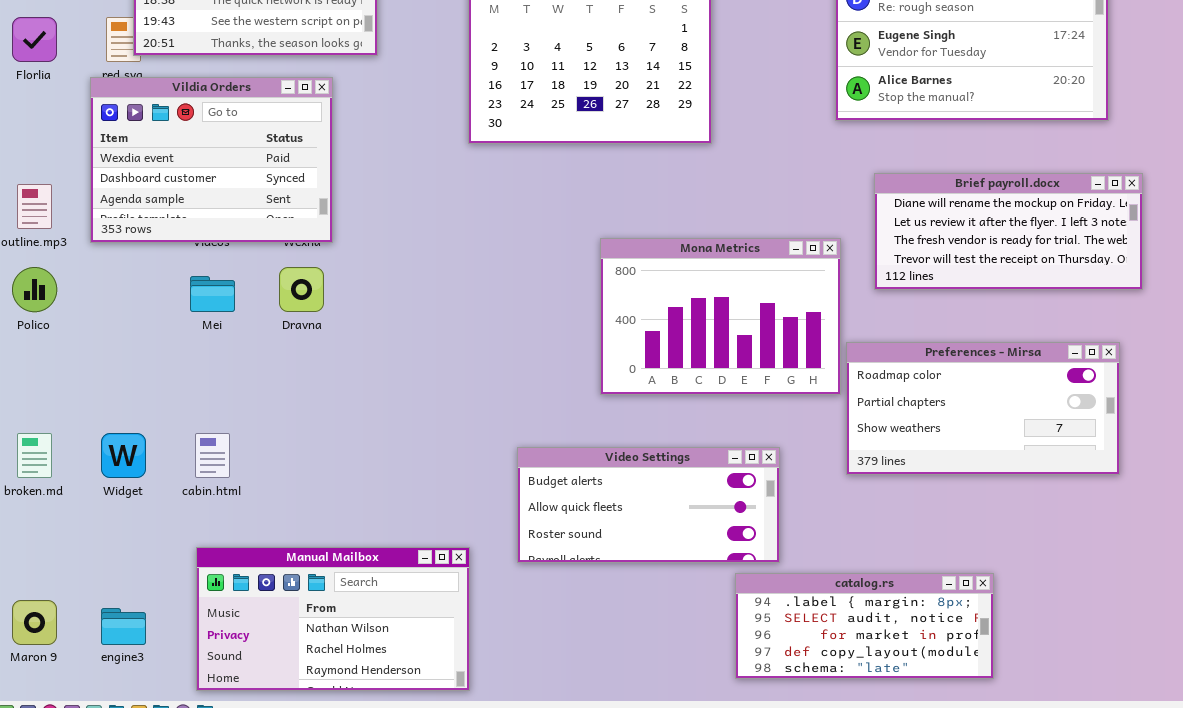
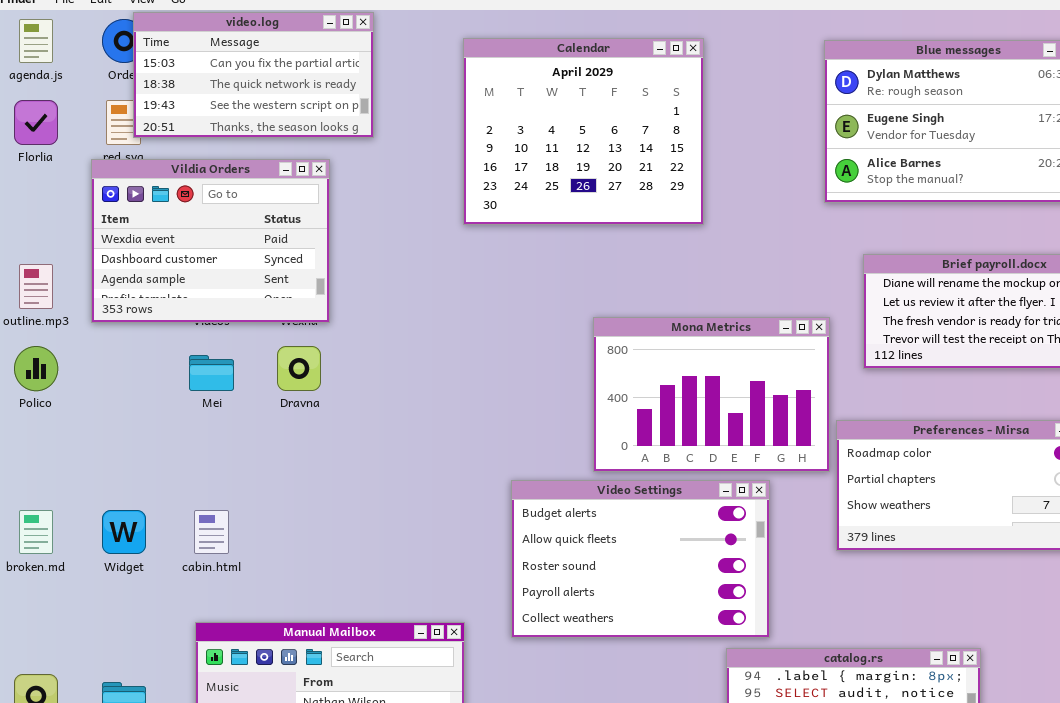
Video Settings: [517,447,780,563] -> [511,480,770,638], resized

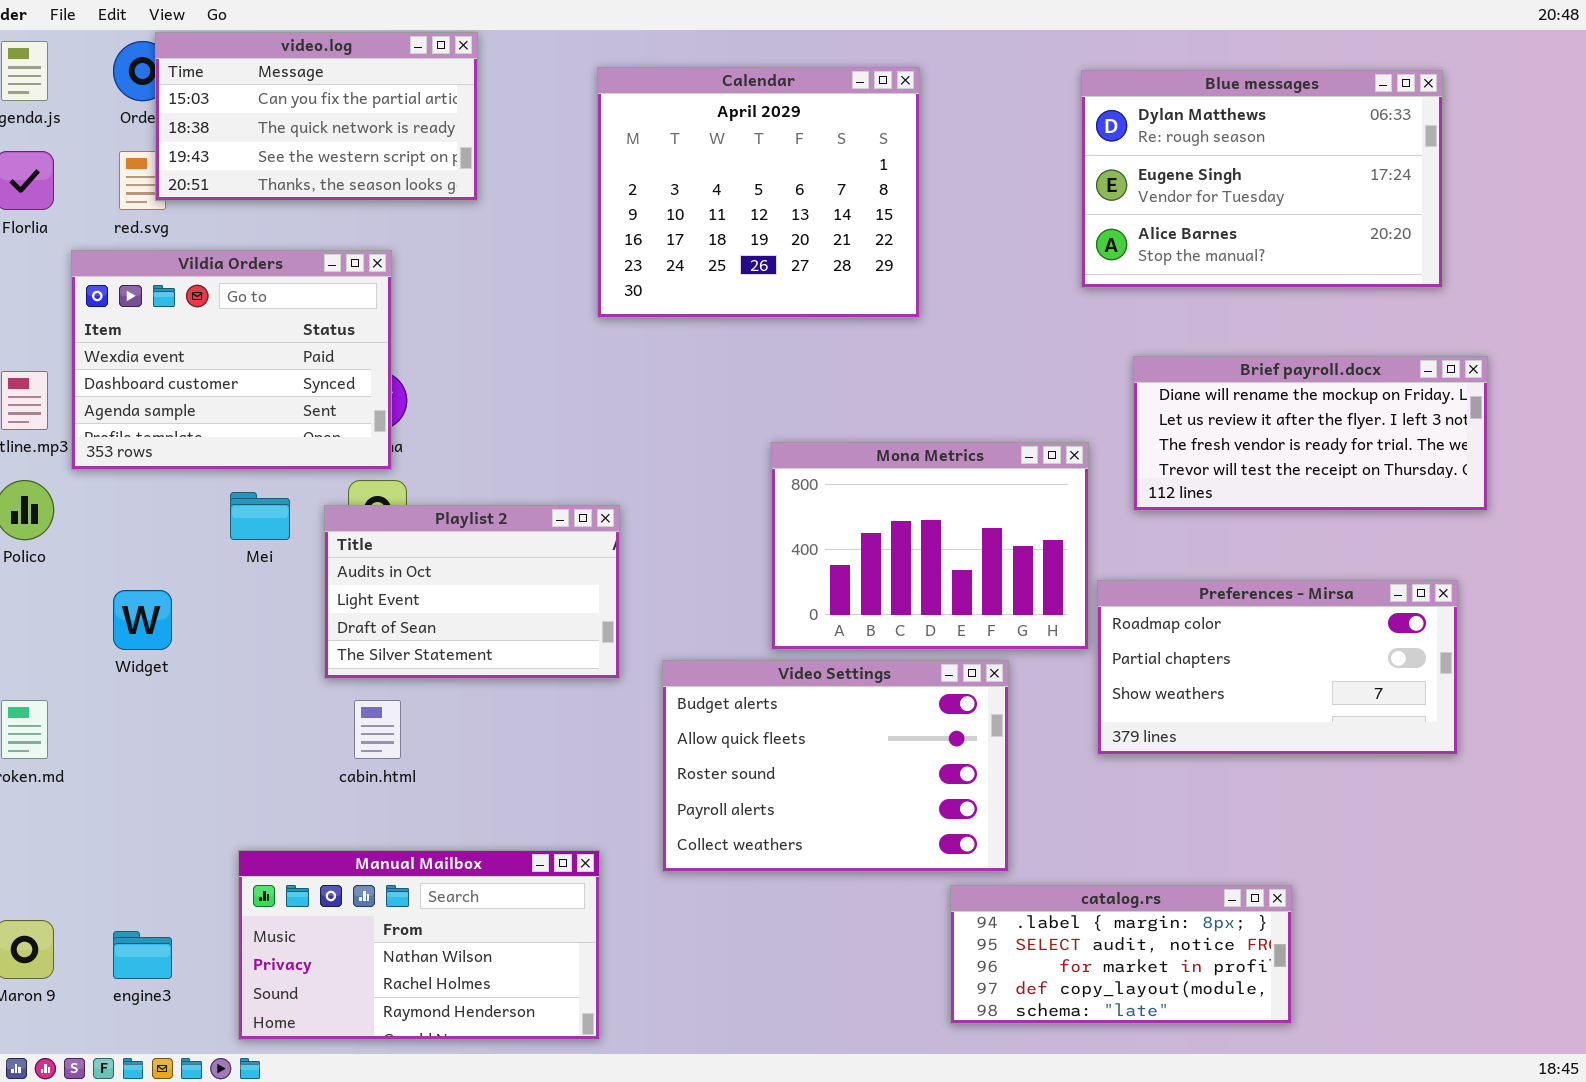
Vildia Orders: [91,159,330,323] -> [71,250,392,470], moved
Playlist 2: none -> [324,505,620,679], opened
Widget: [102,510,146,554] -> [113,590,172,650], moved
cabin.html: [194,510,229,554] -> [354,700,401,759], moved

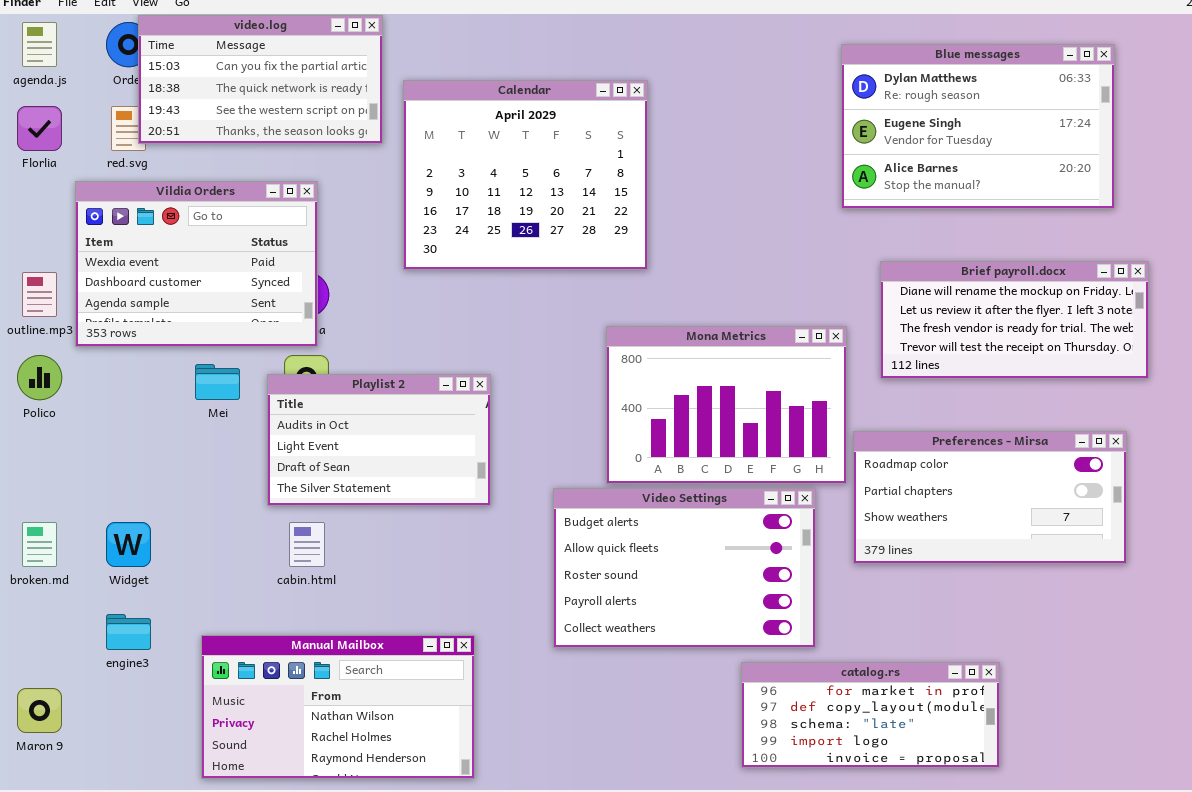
Calendar: [597,67,920,318] -> [403,80,648,270], moved
Widget: [113,590,172,650] -> [106,522,151,567], moved
Video Settings: [662,660,1009,872] -> [553,488,816,648], moved
catalog.rs: [950,885,1292,1024] -> [741,662,1000,768], scrolled down 2 rows
engine3: [113,931,172,979] -> [106,614,151,650], moved

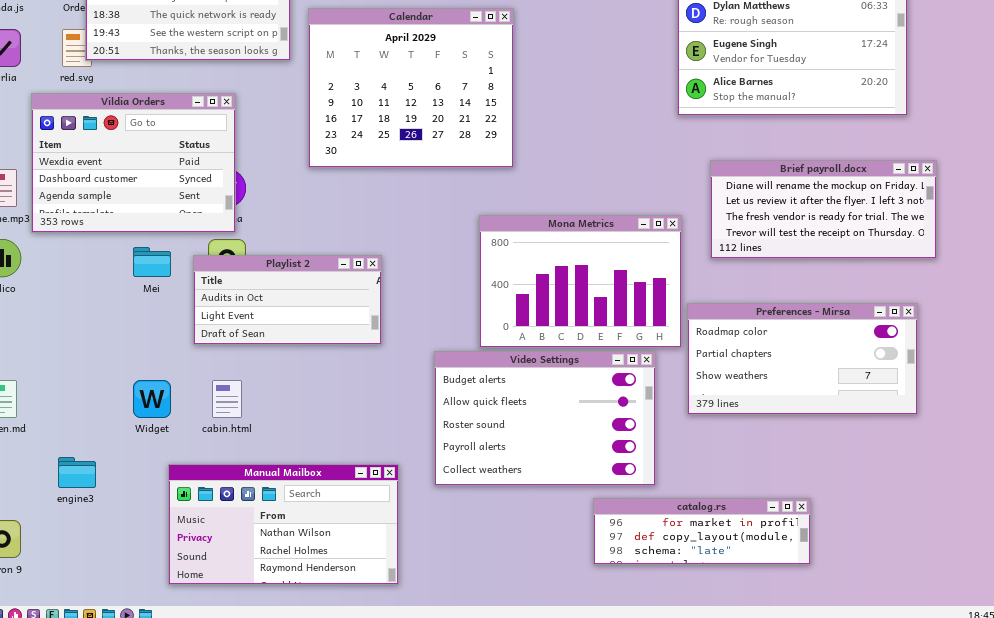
Playlist 2: [267,374,491,506] -> [193,255,382,345], resized
Widget: [106,522,151,567] -> [133,380,171,418], moved
Manual Mailbox: [201,635,475,779] -> [168,464,399,585], moved
catalog.rs: [741,662,1000,768] -> [593,498,811,565], resized

